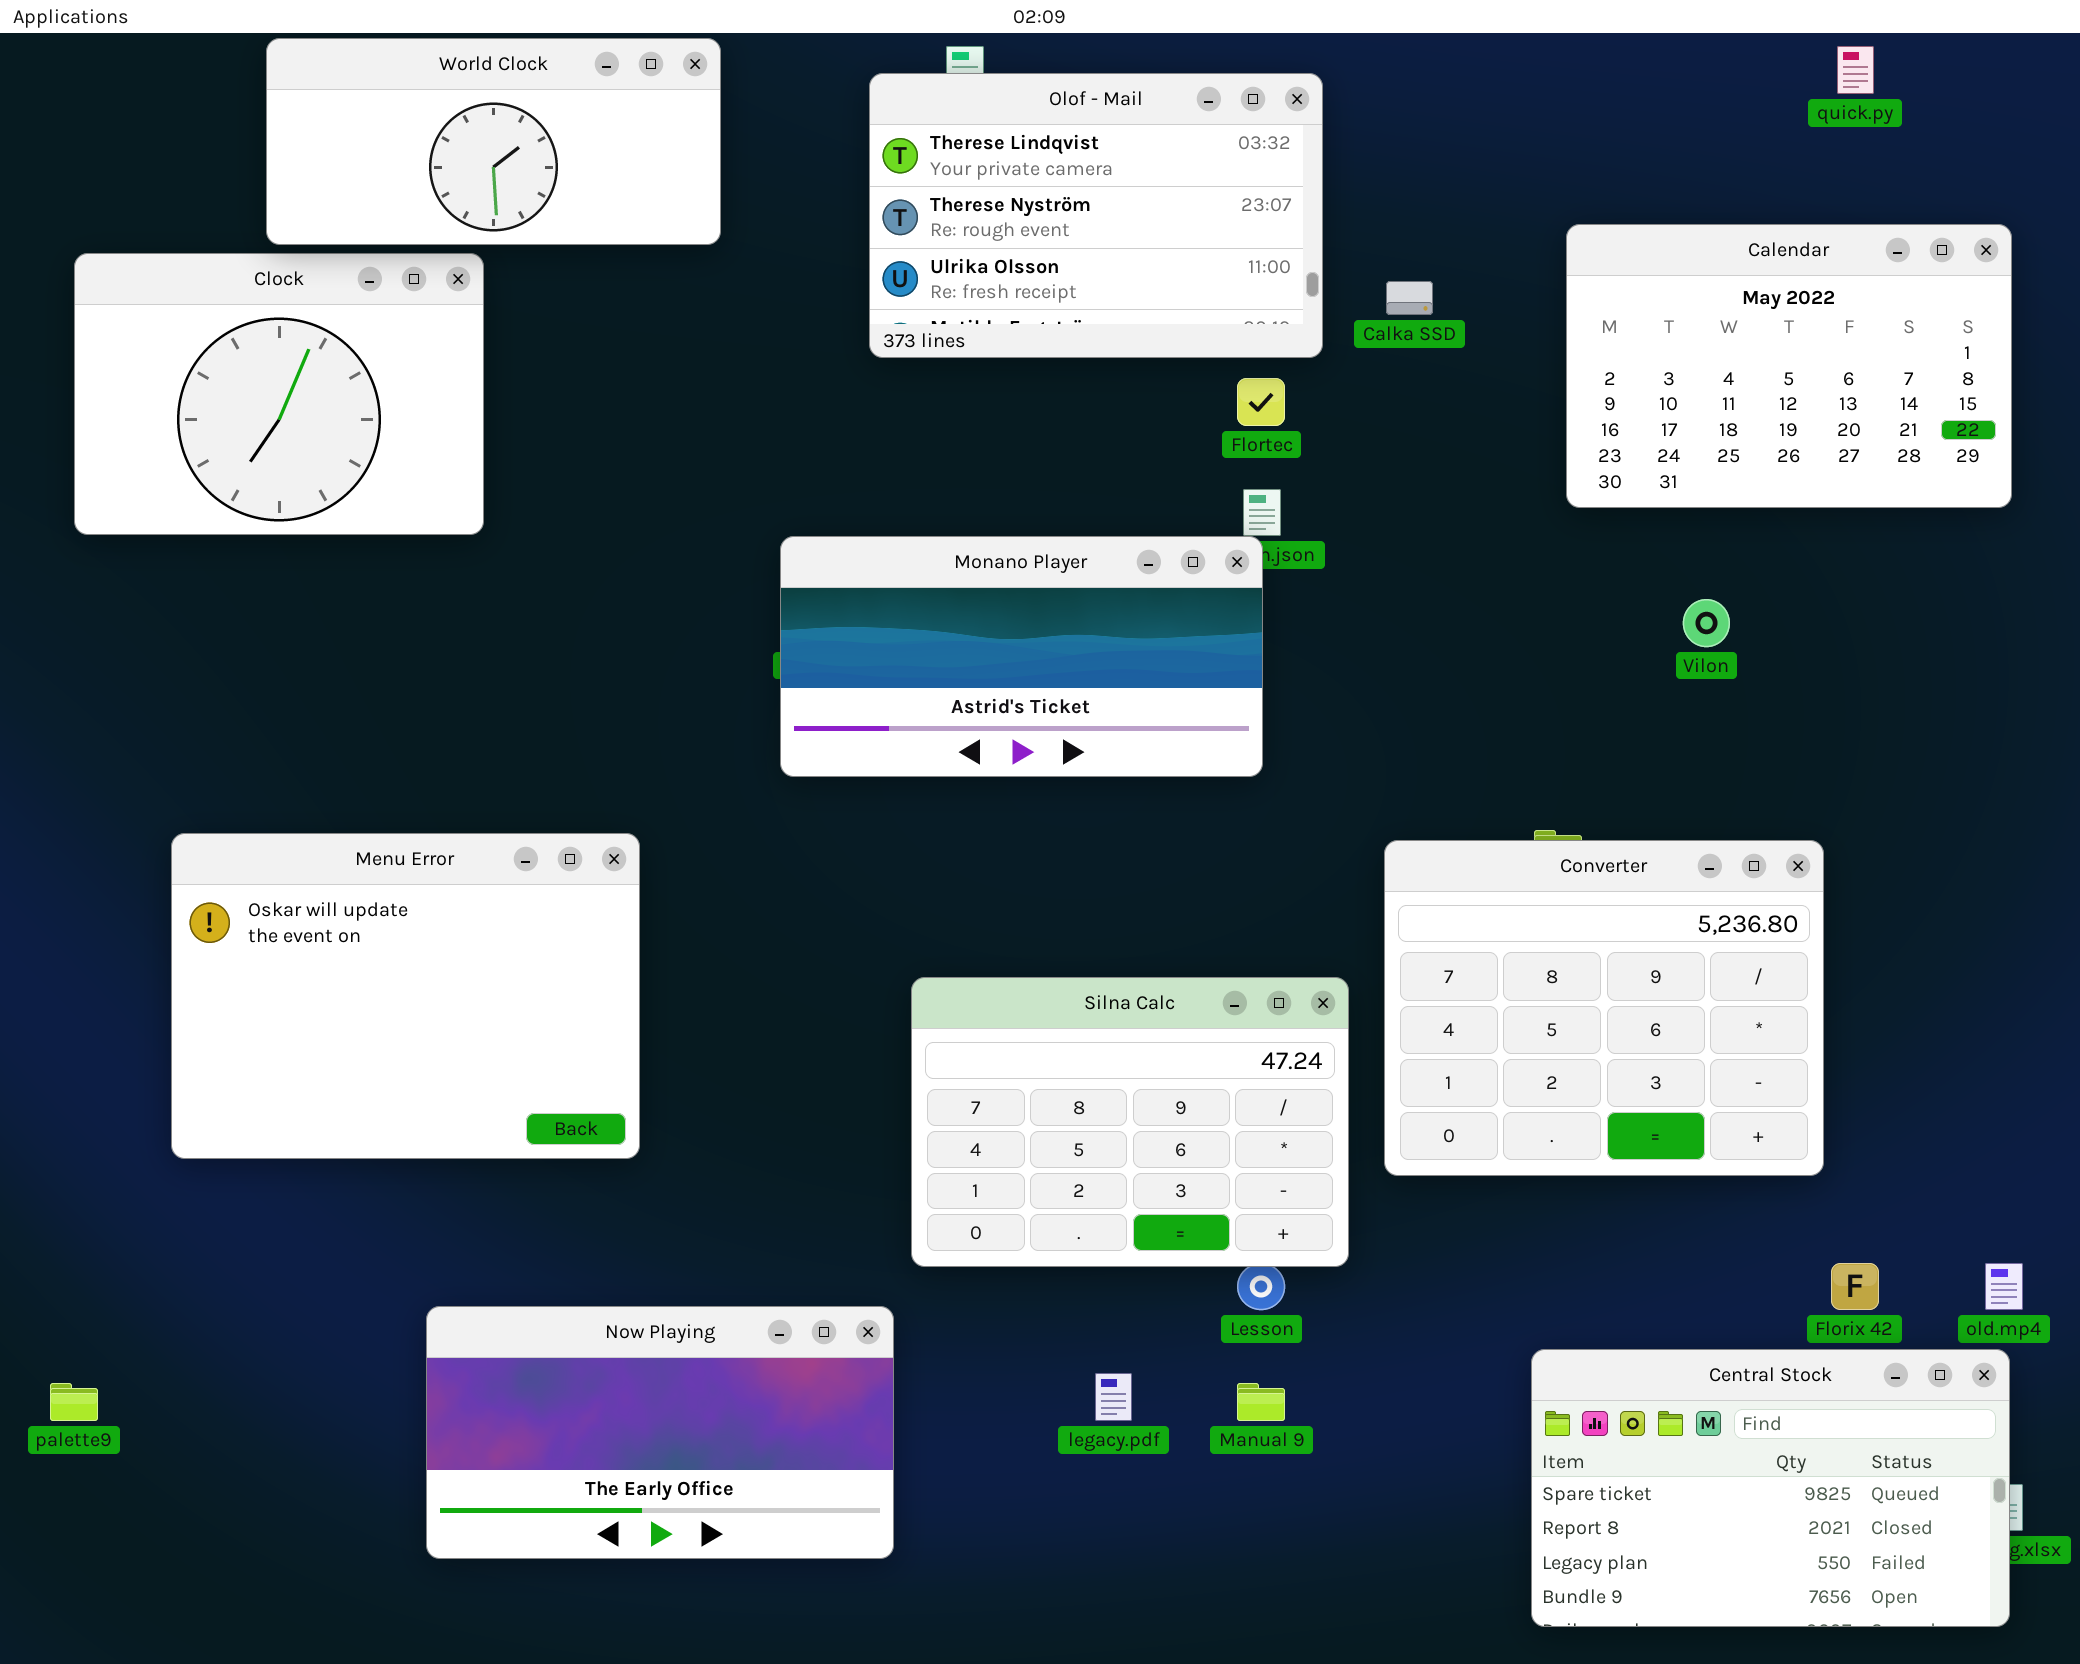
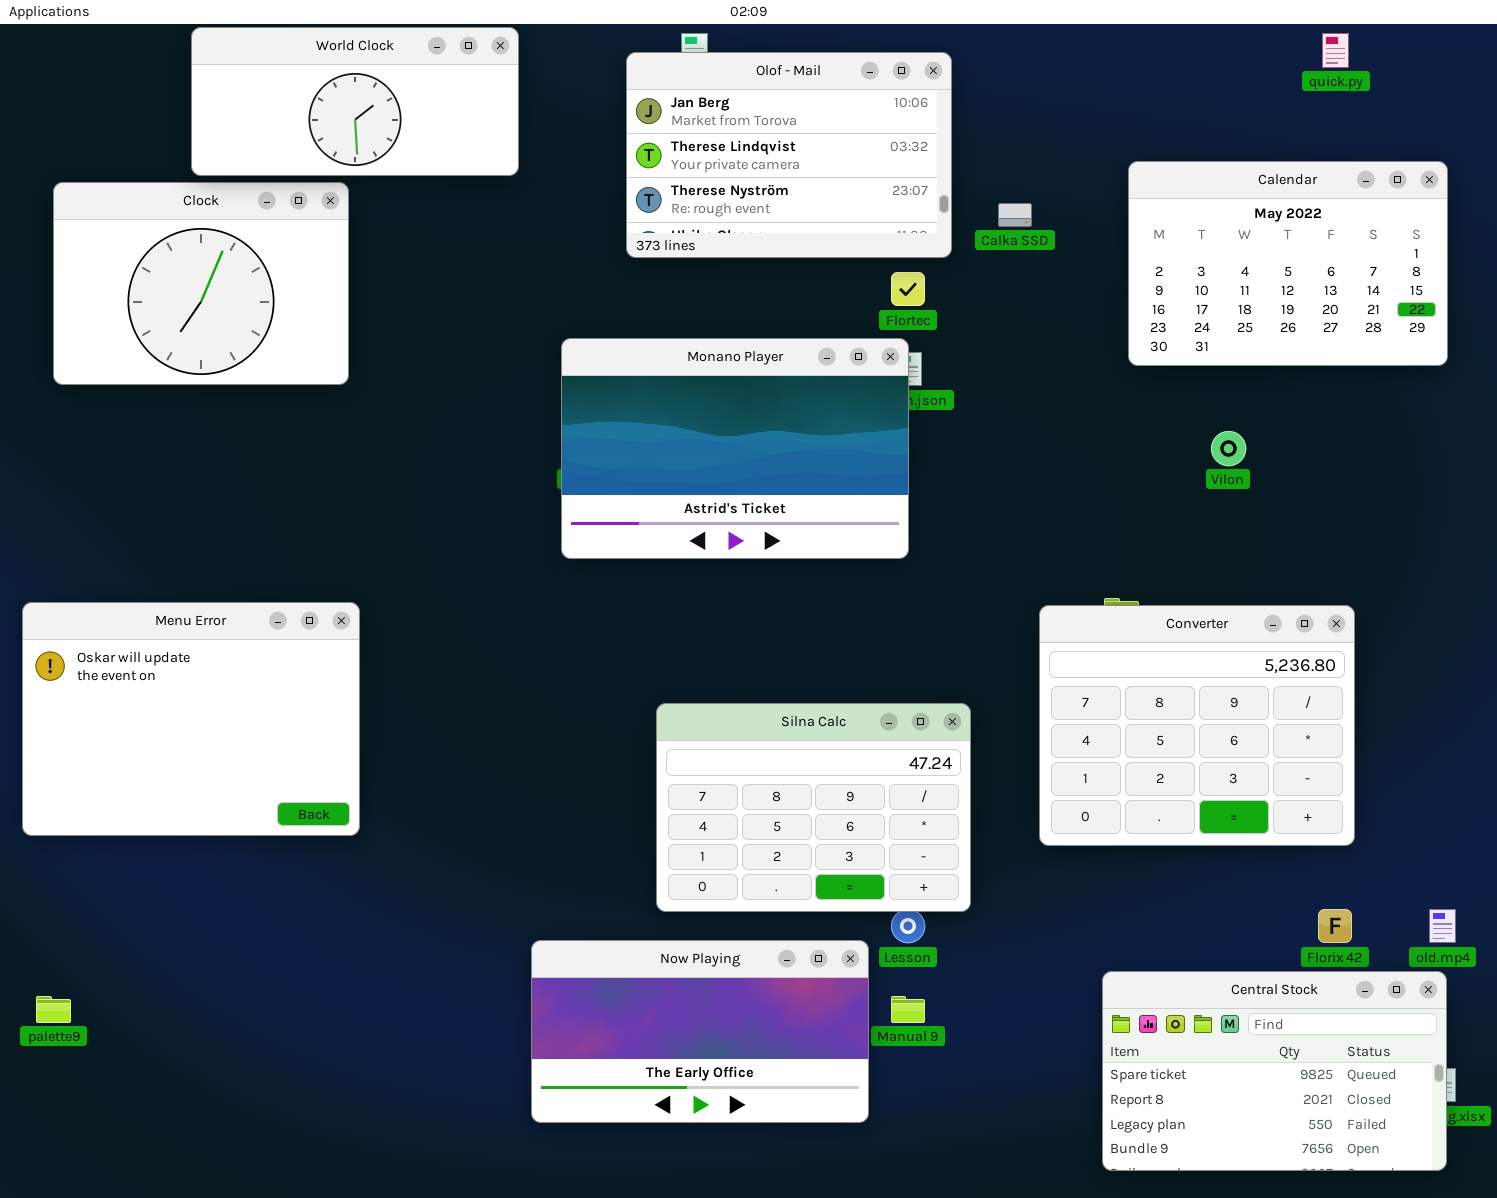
Olof - Mail: [869,73,1323,358] -> [626,52,952,258], scrolled up 1 row
Monano Player: [780,536,1263,777] -> [561,338,909,559], resized
Menu Error: [171,833,640,1159] -> [22,602,360,836], moved
Converter: [1384,840,1824,1176] -> [1039,605,1355,846], moved
Now Playing: [426,1306,894,1559] -> [531,940,869,1123], moved

